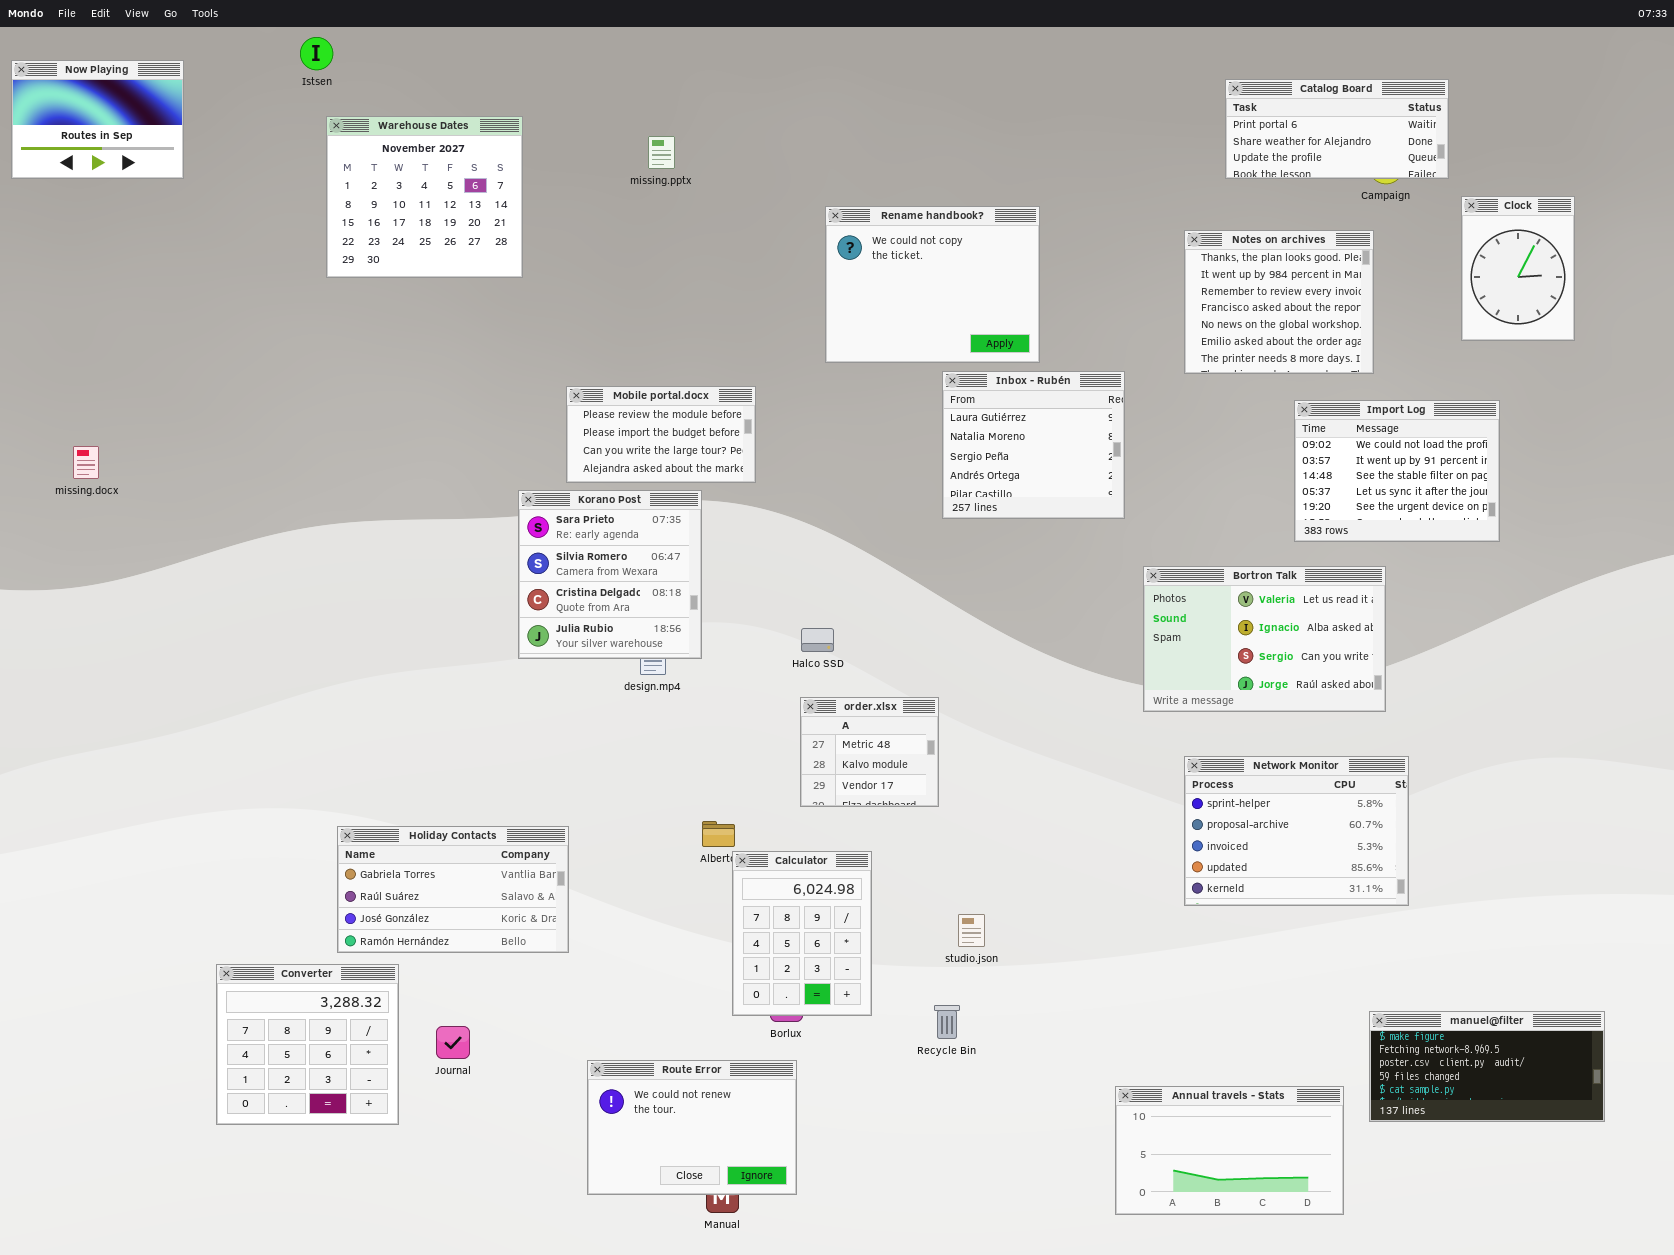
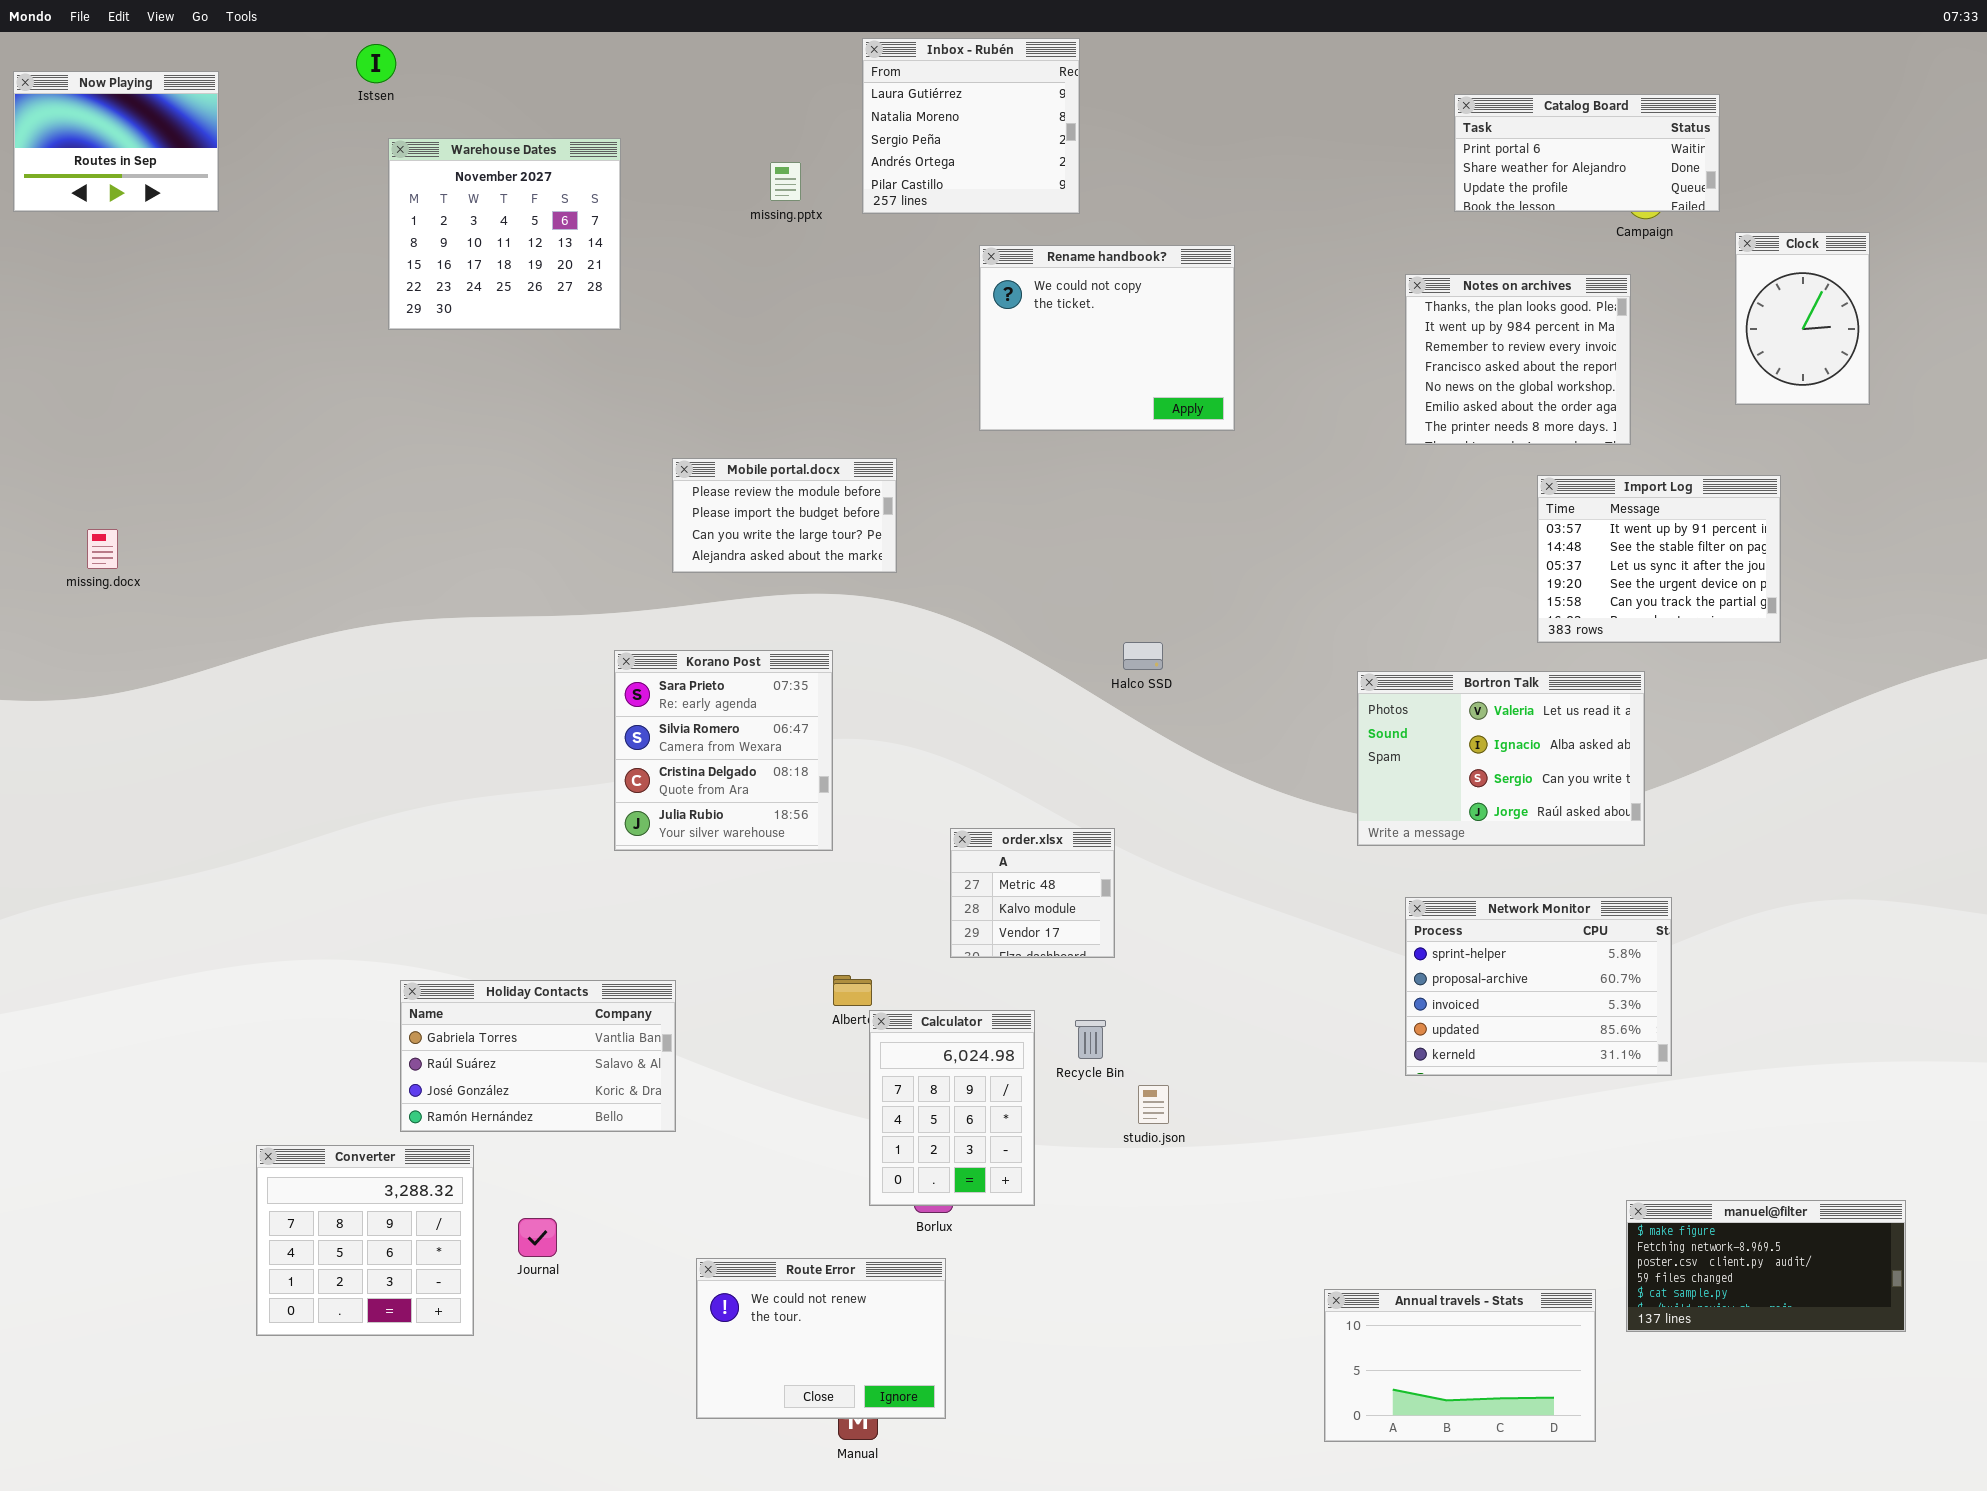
Inbox - Rubén: [942,371,1125,519] -> [862,38,1080,214], moved
Import Log: [1294,400,1500,542] -> [1537,475,1781,643], scrolled down 1 row
Korano Post: [518,490,702,659] -> [614,650,833,851], moved
Halco SSD: [801,628,834,652] -> [1123,642,1163,670], moved
Recycle Bin: [934,1005,960,1039] -> [1075,1020,1106,1059], moved

